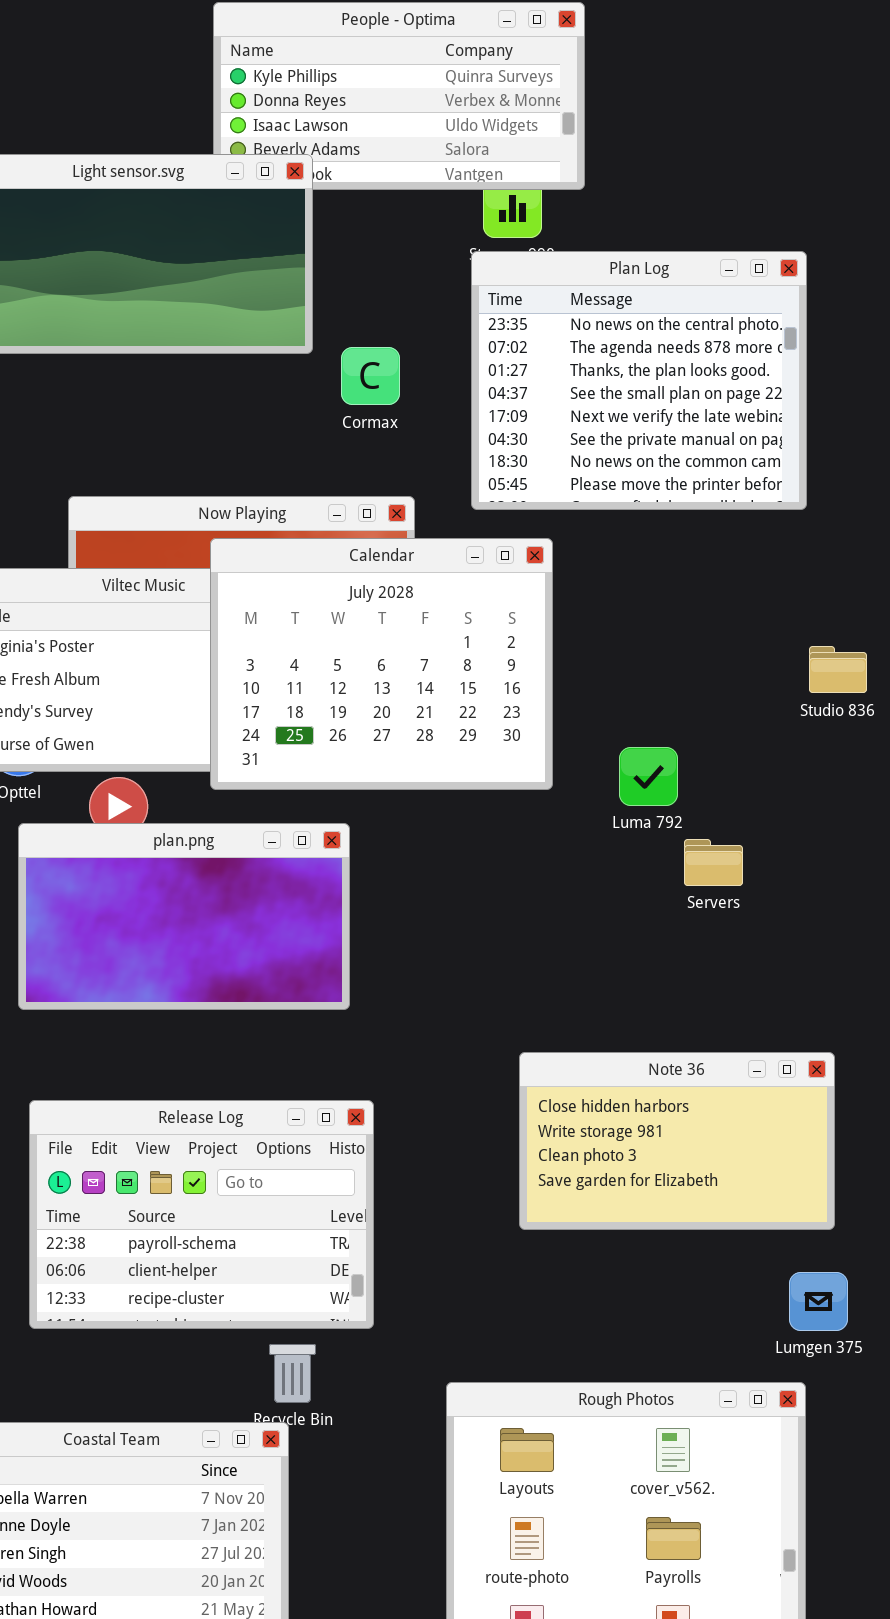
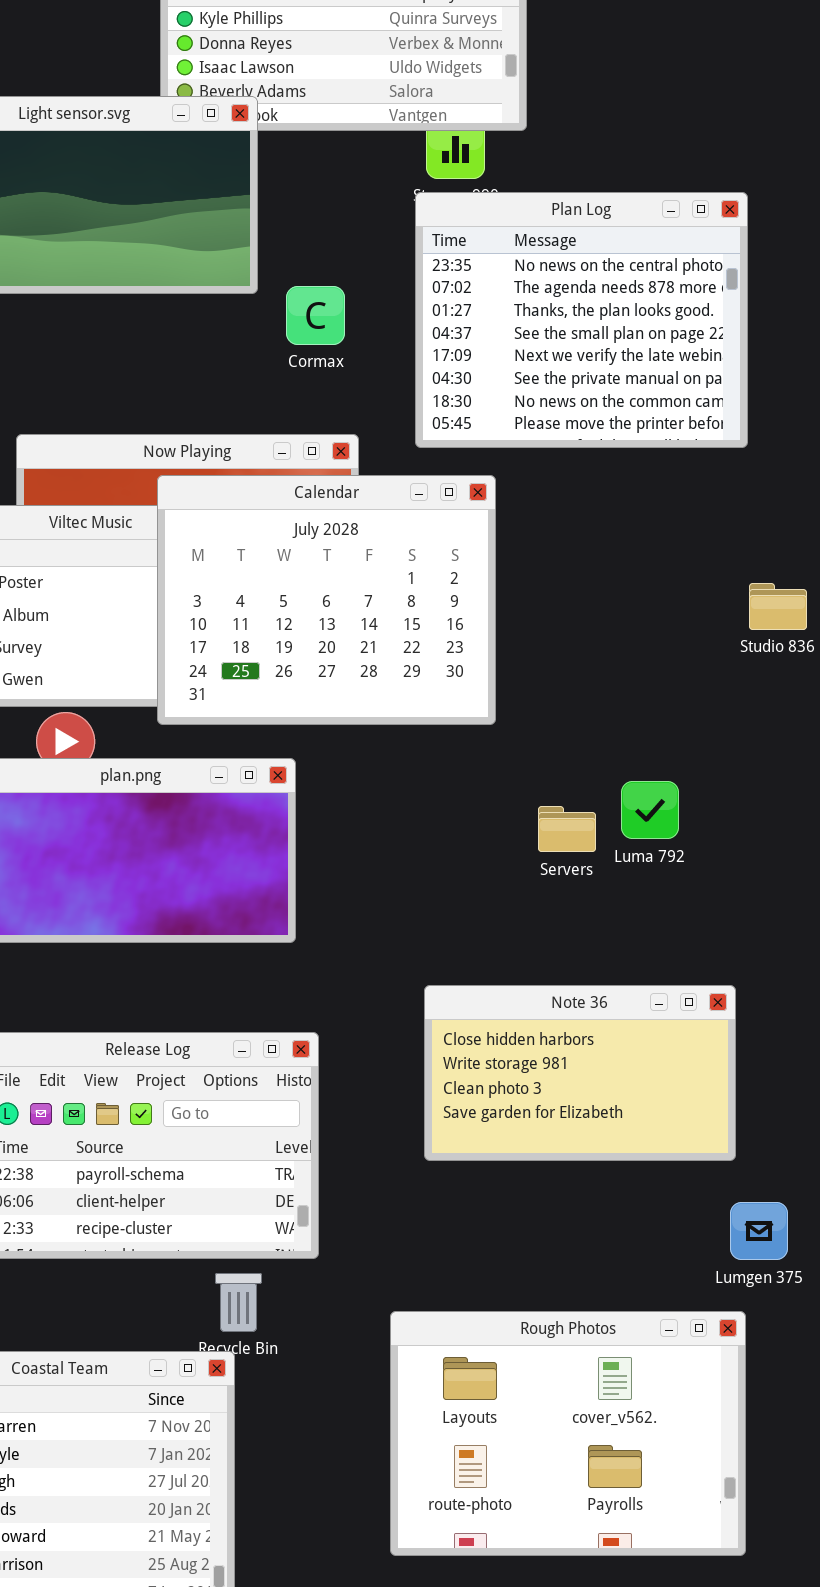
Luma 792: [619,747,678,806] -> [621,781,679,839], moved
Servers: [684,839,743,886] -> [538,806,596,852], moved
Note 36: [519,1052,835,1230] -> [424,985,736,1161], moved

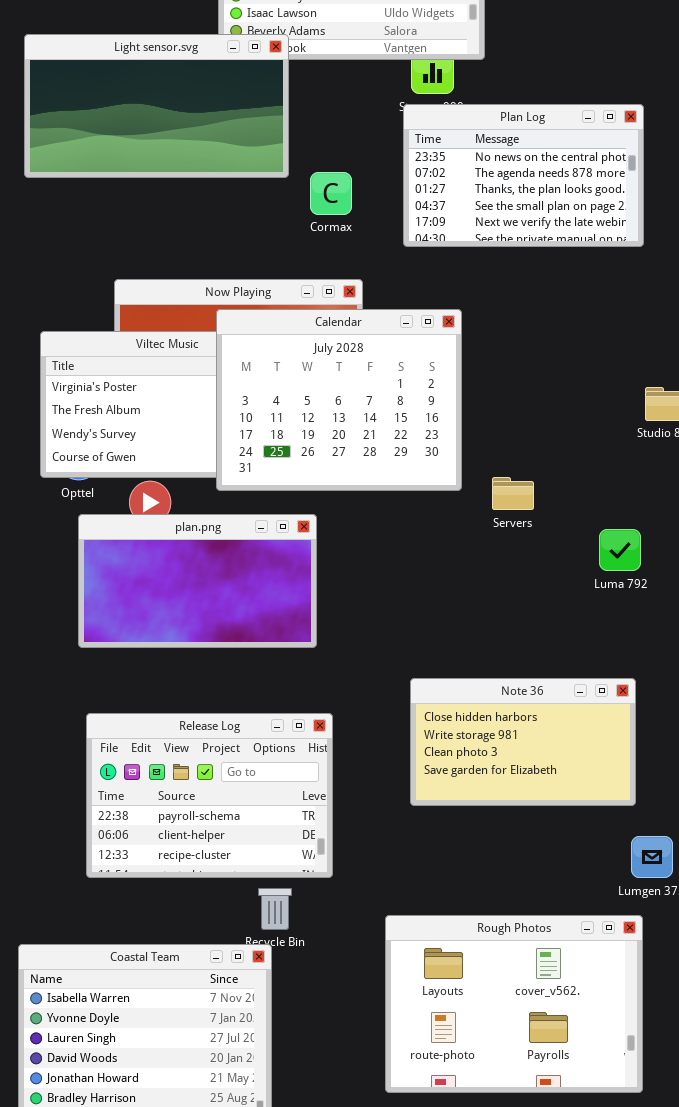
Plan Log: [415,192,748,448] -> [403,104,644,247], resized
Luma 792: [621,781,679,839] -> [599,529,641,571], moved
Servers: [538,806,596,852] -> [492,477,534,510], moved

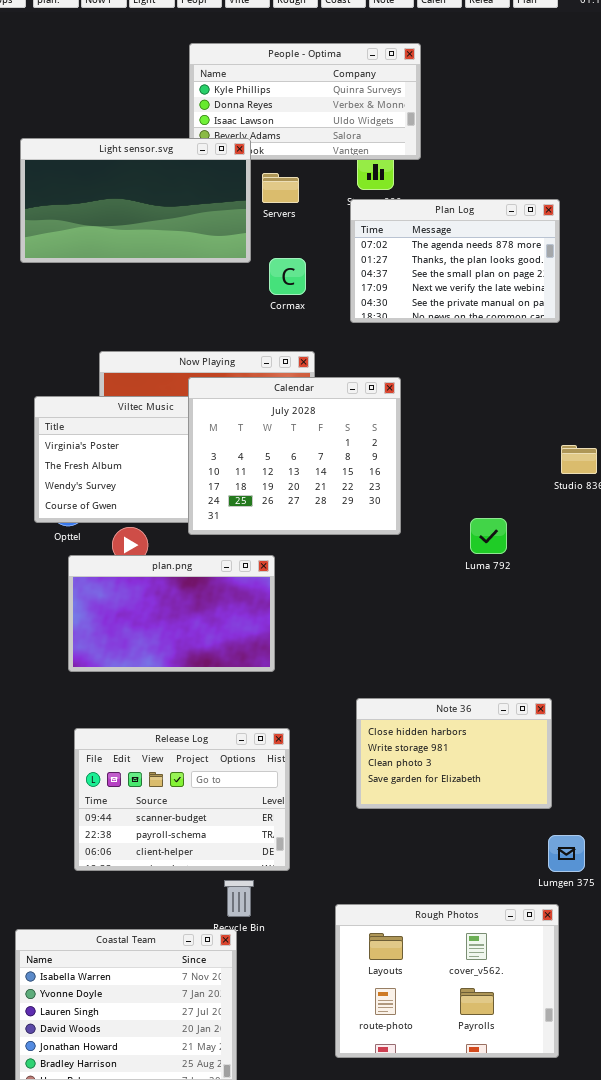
Plan Log: [403,104,644,247] -> [350,199,560,323], scrolled down 1 row
Servers: [492,477,534,510] -> [262,173,299,203], moved
Luma 792: [599,529,641,571] -> [470,518,507,554], moved
Release Log: [86,713,333,878] -> [74,728,290,871], scrolled up 1 row

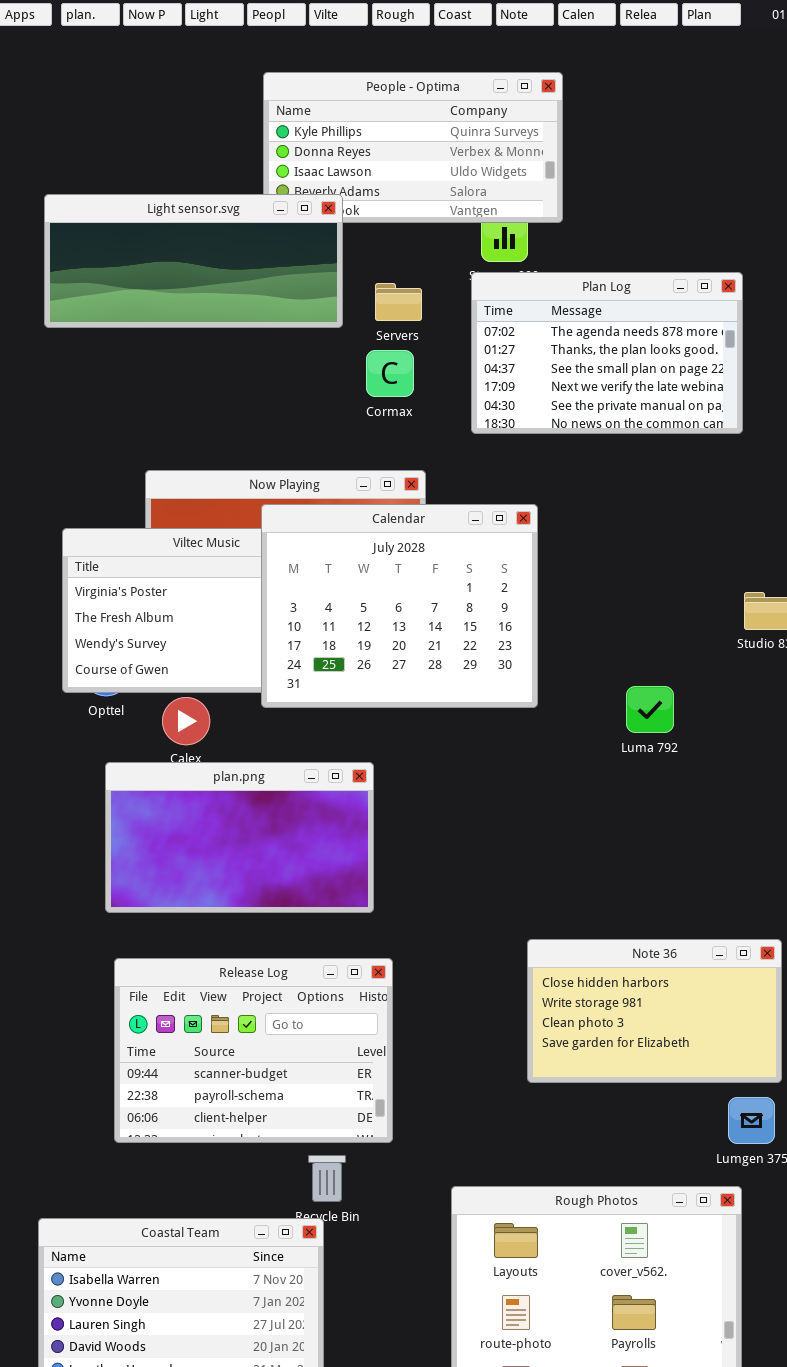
Light sensor.svg: [20,138,251,263] -> [44,194,343,328], resized
Servers: [262,173,299,203] -> [375,283,422,321], moved
plan.png: [68,555,275,672] -> [105,762,374,913], moved
Note 36: [356,698,552,809] -> [527,939,782,1083], moved

